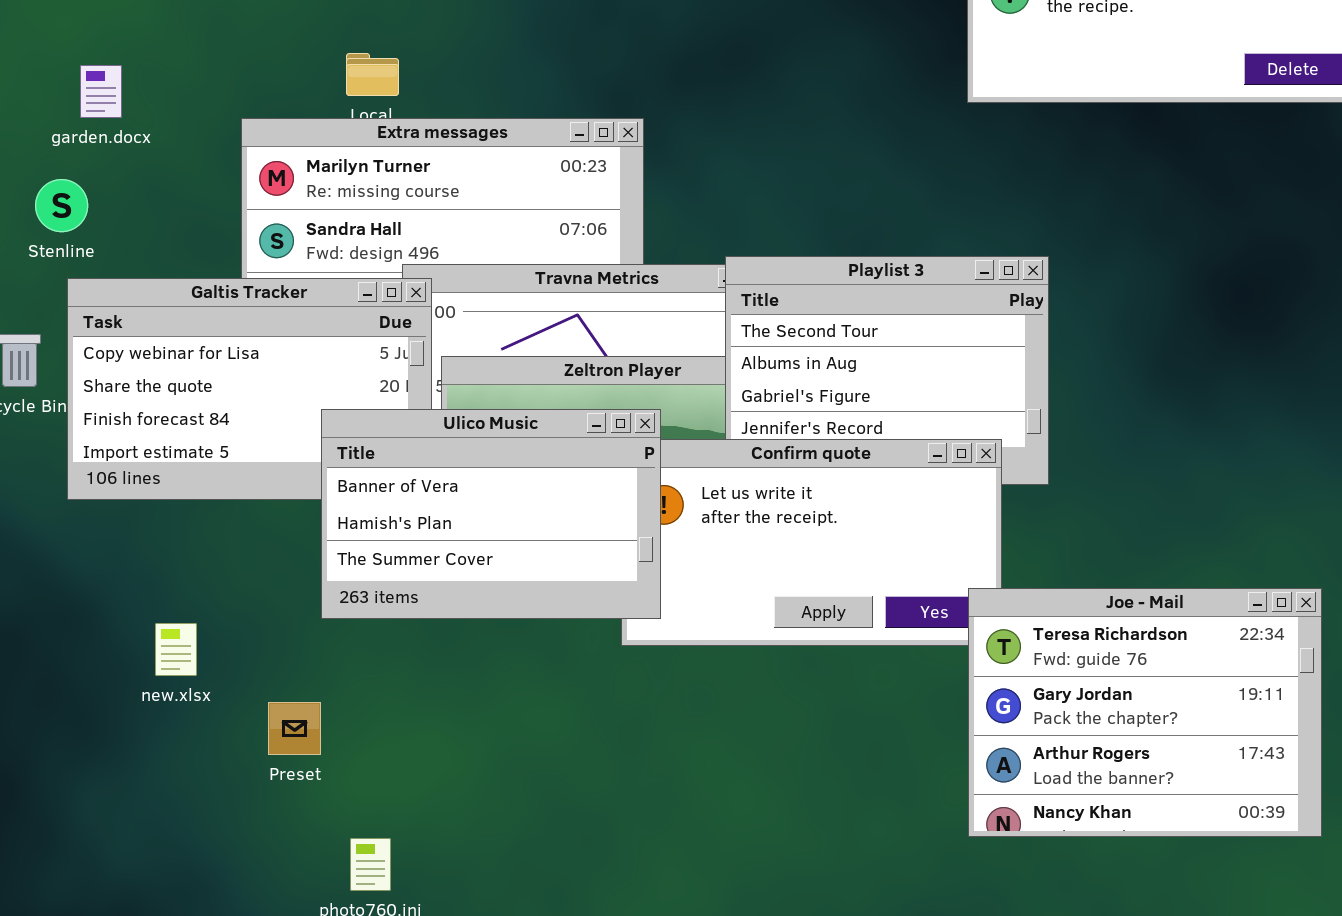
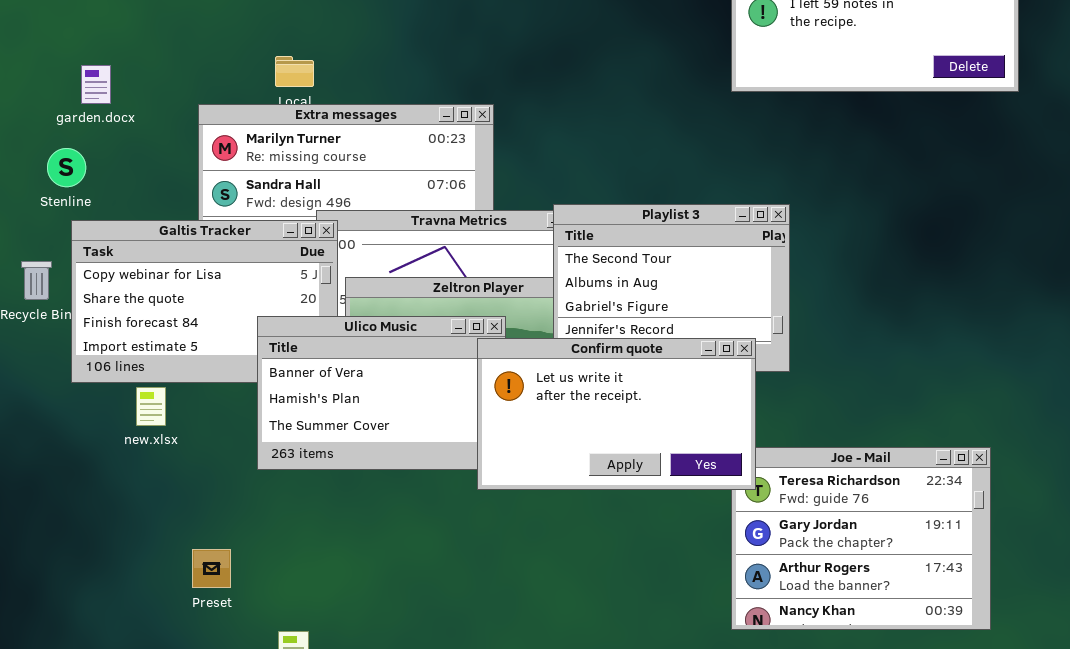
Confirm quote: [621,439,1002,646] -> [477,338,756,490], raised
new.xlsx: [155,623,197,676] -> [136,387,166,426], moved
Preset: [268,702,321,755] -> [192,549,231,588], moved

